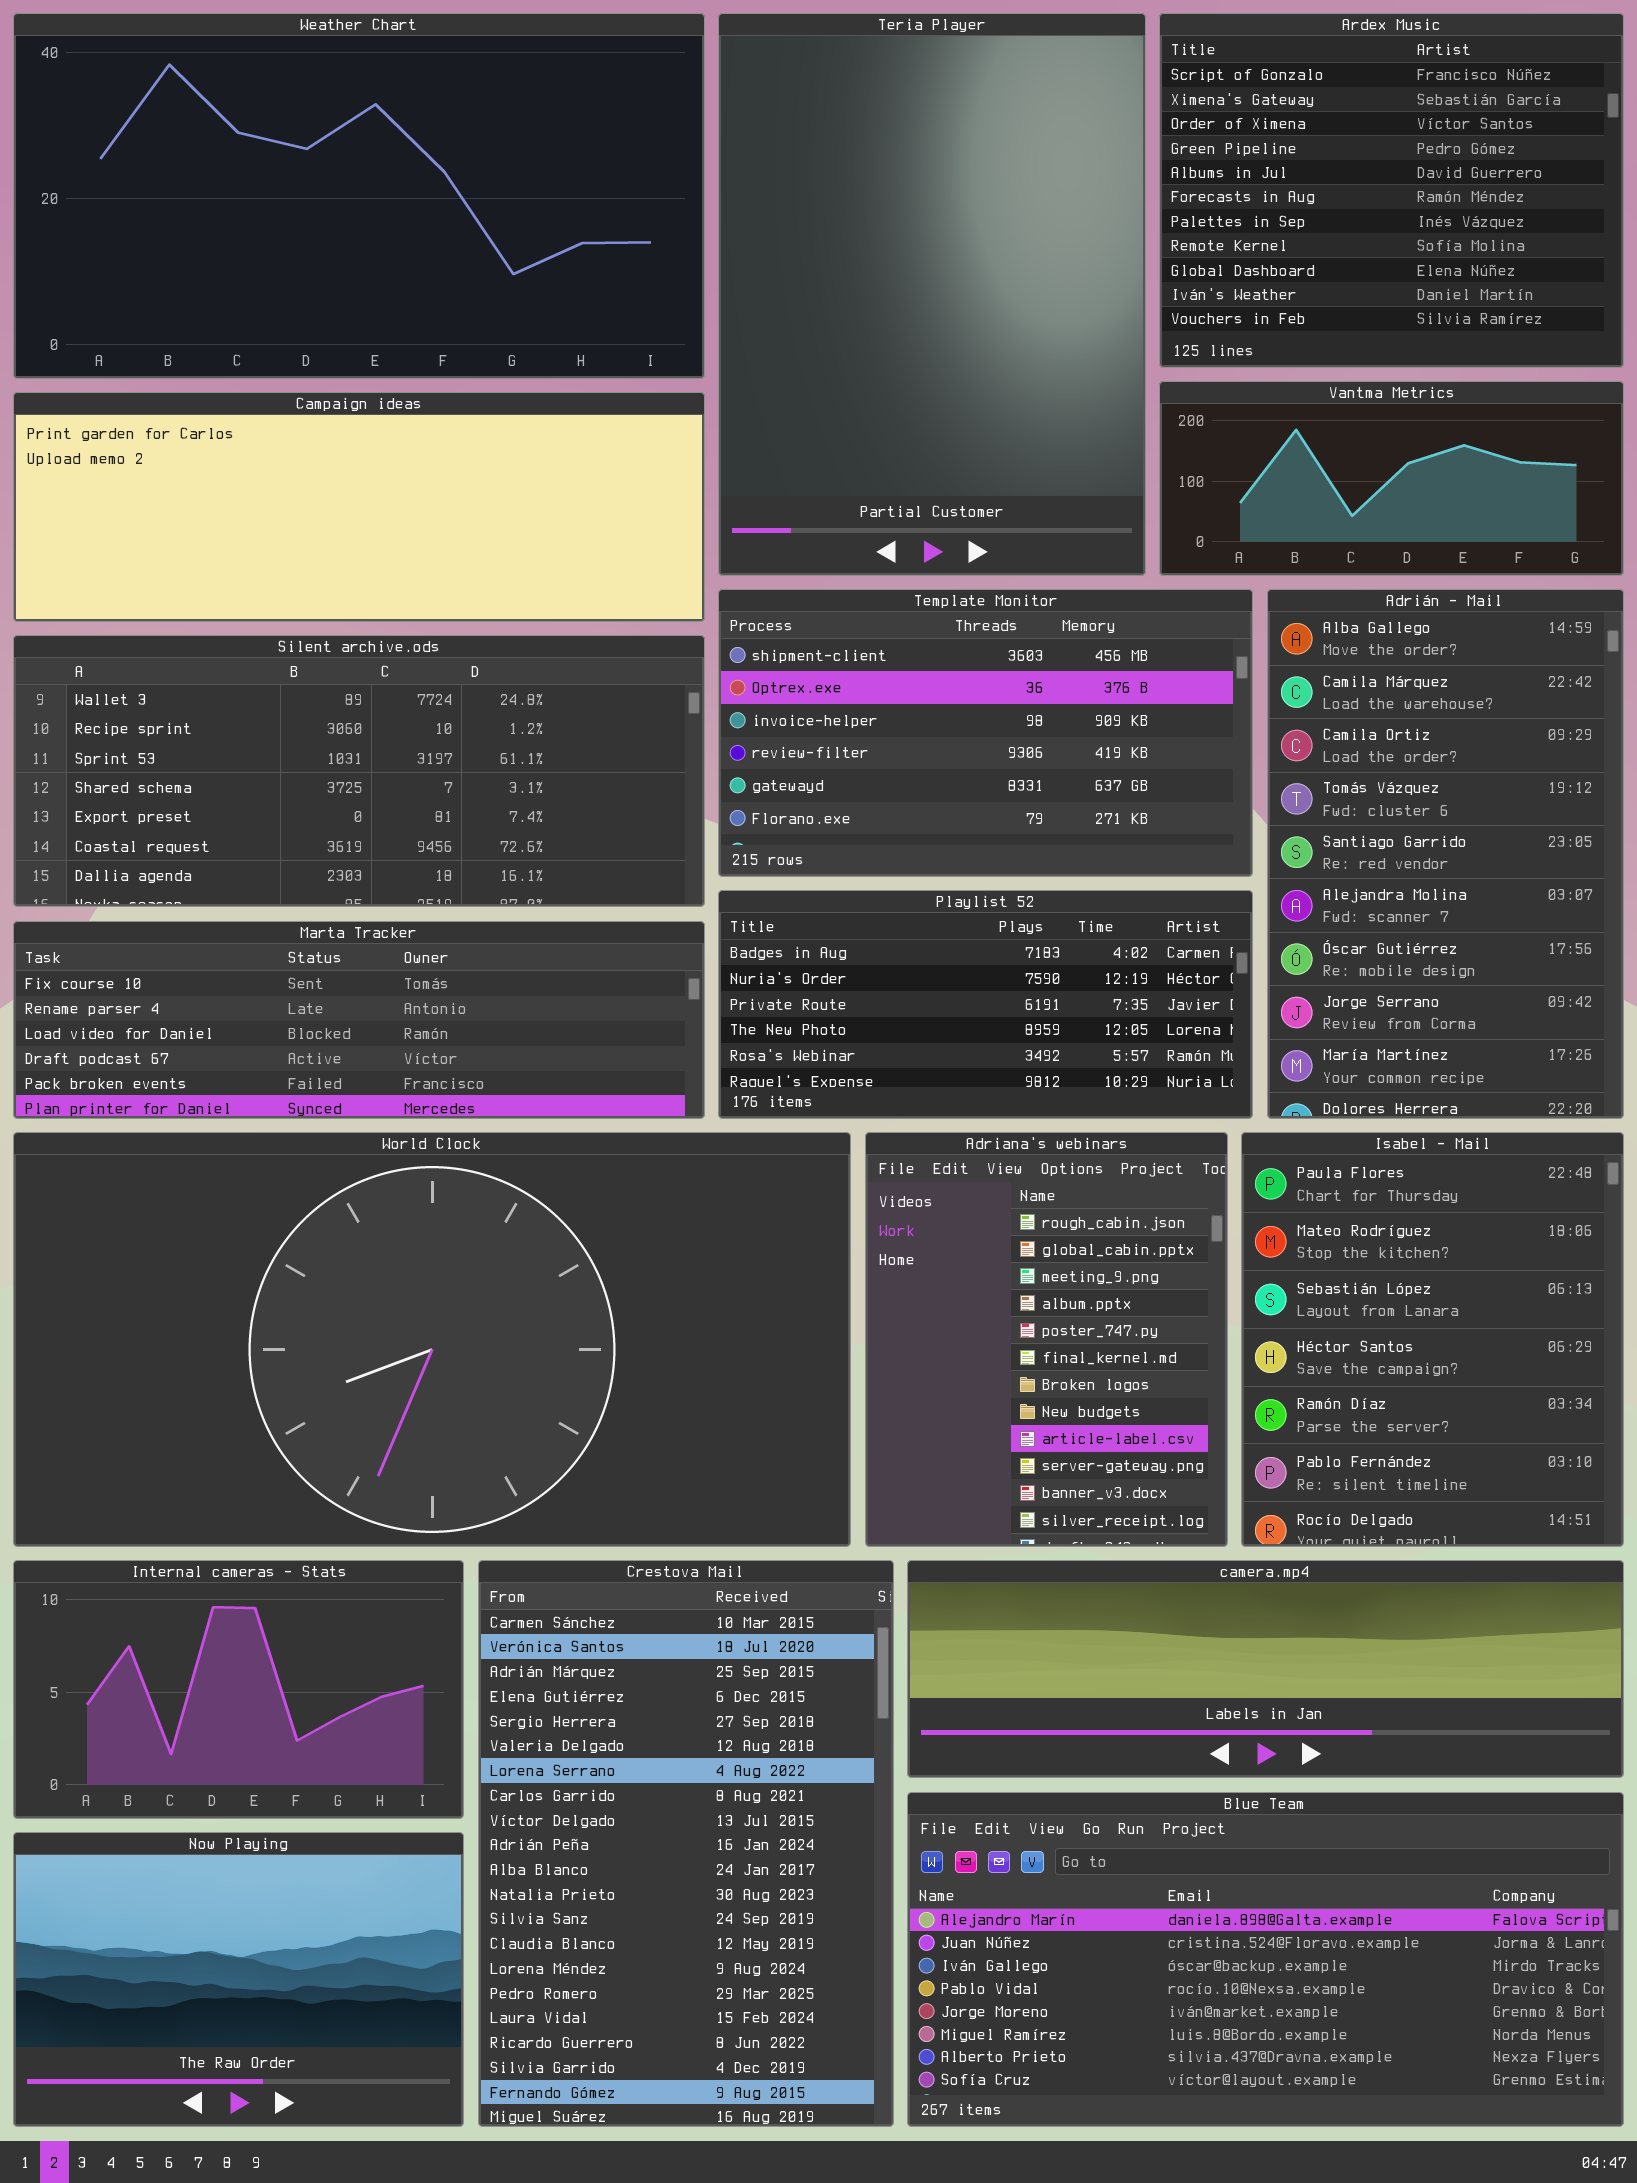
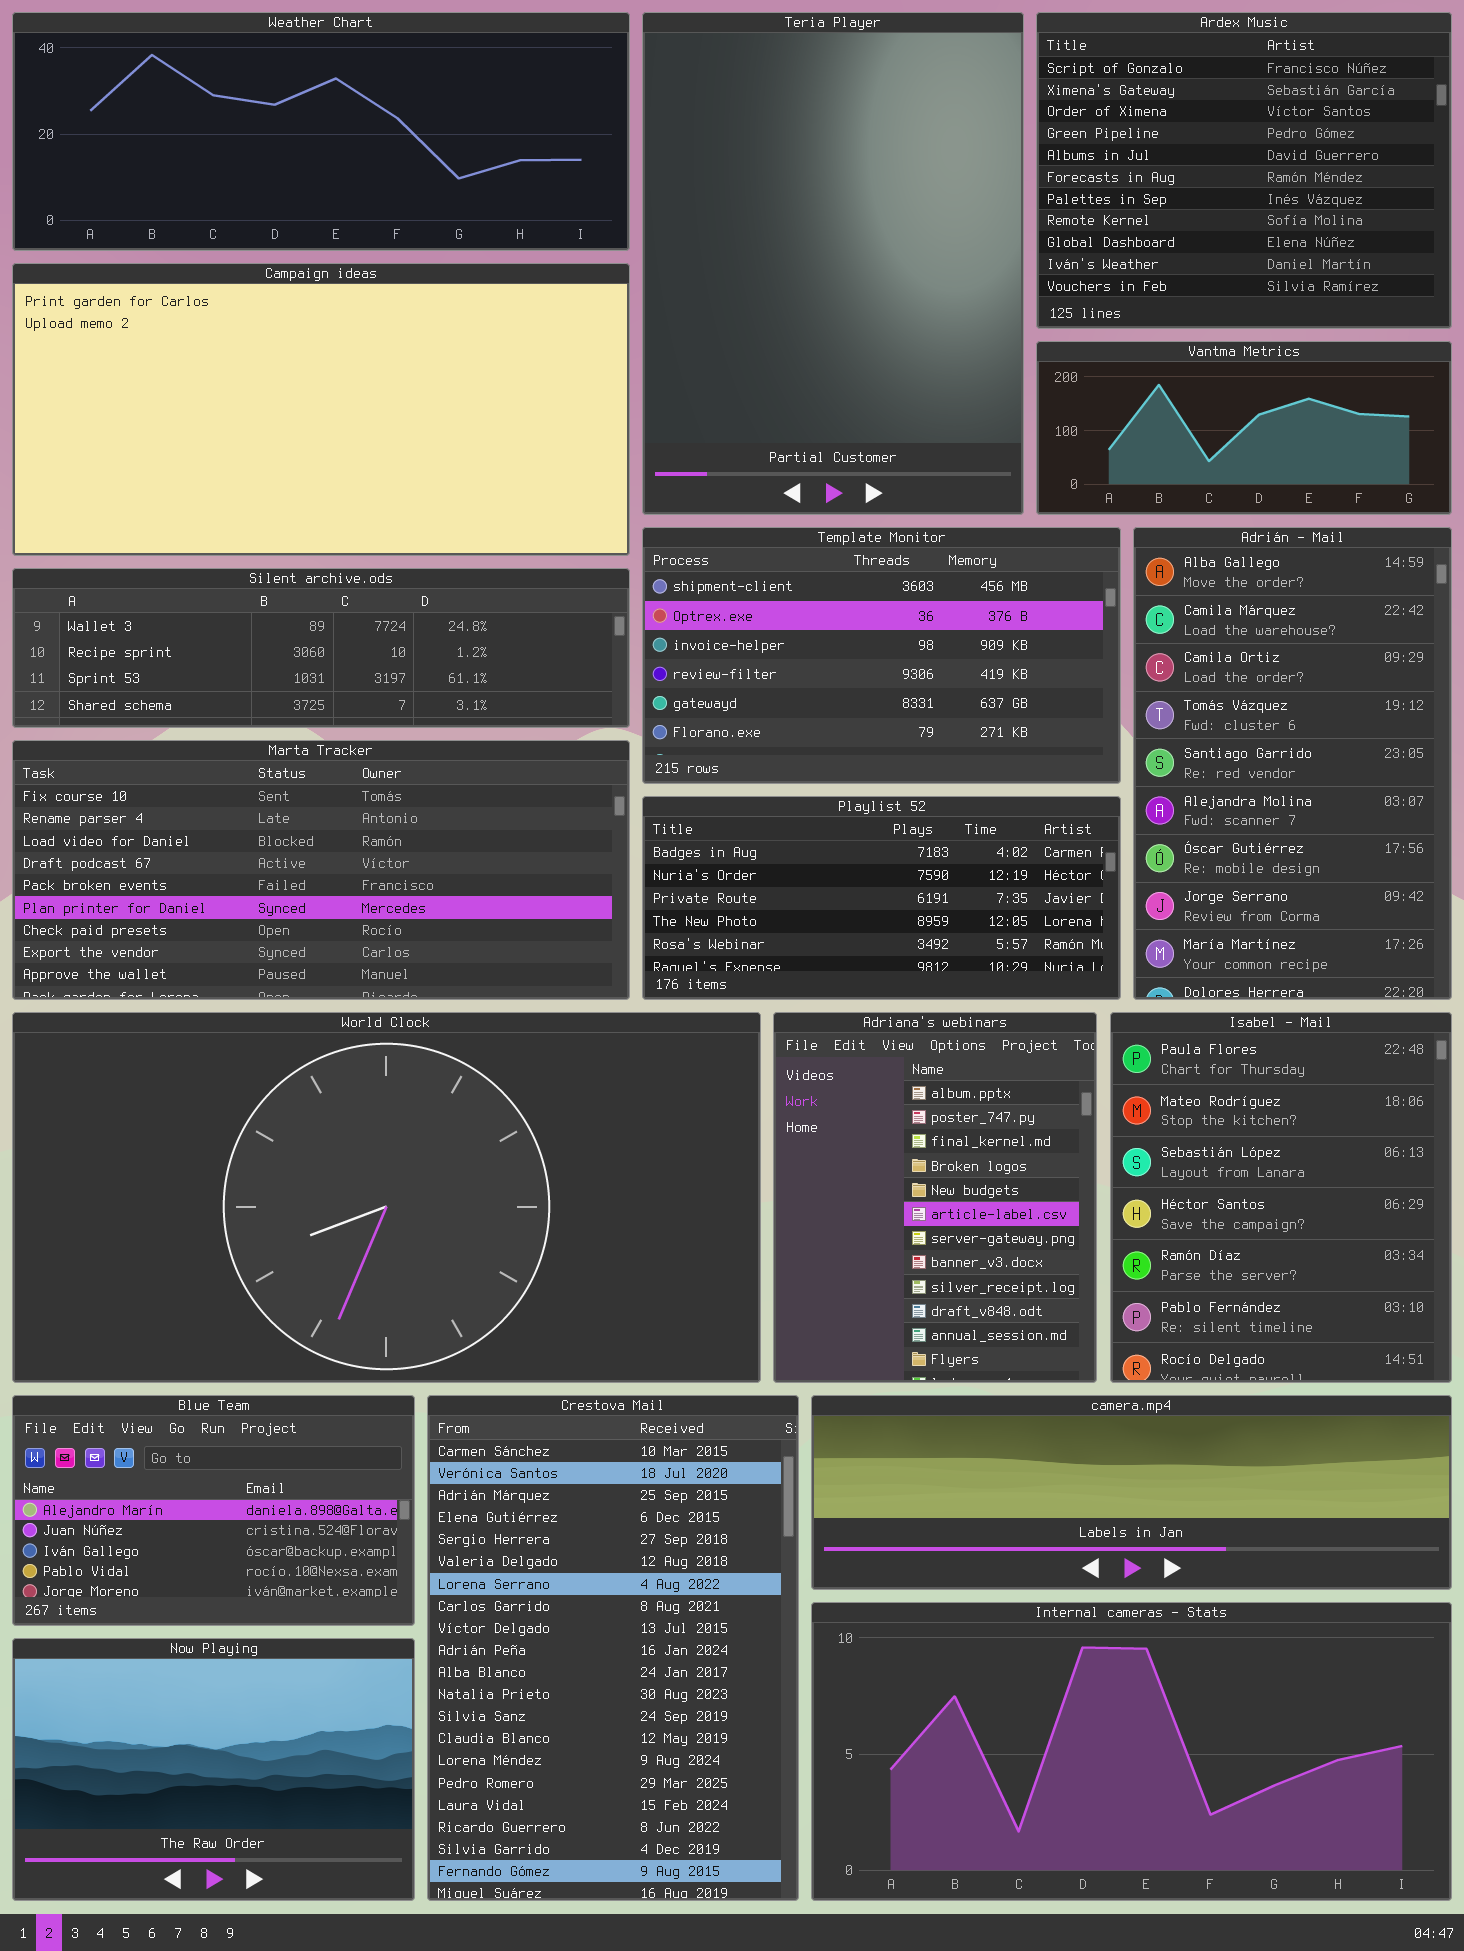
Weather Chart: [13,13,705,379] -> [12,12,630,251], resized
Campaign ideas: [13,392,705,622] -> [12,263,630,556], resized
Silent archive.ods: [13,635,705,907] -> [12,568,630,728], resized
Marta Tracker: [13,921,705,1119] -> [12,740,630,1000], resized
Adriana's webinars: [865,1132,1228,1547] -> [773,1012,1097,1383], scrolled down 3 rows
Internal cameras - Stats: [13,1560,464,1819] -> [811,1602,1452,1901], moved, resized
Blue Team: [907,1792,1624,2127] -> [12,1395,415,1626], moved, resized

